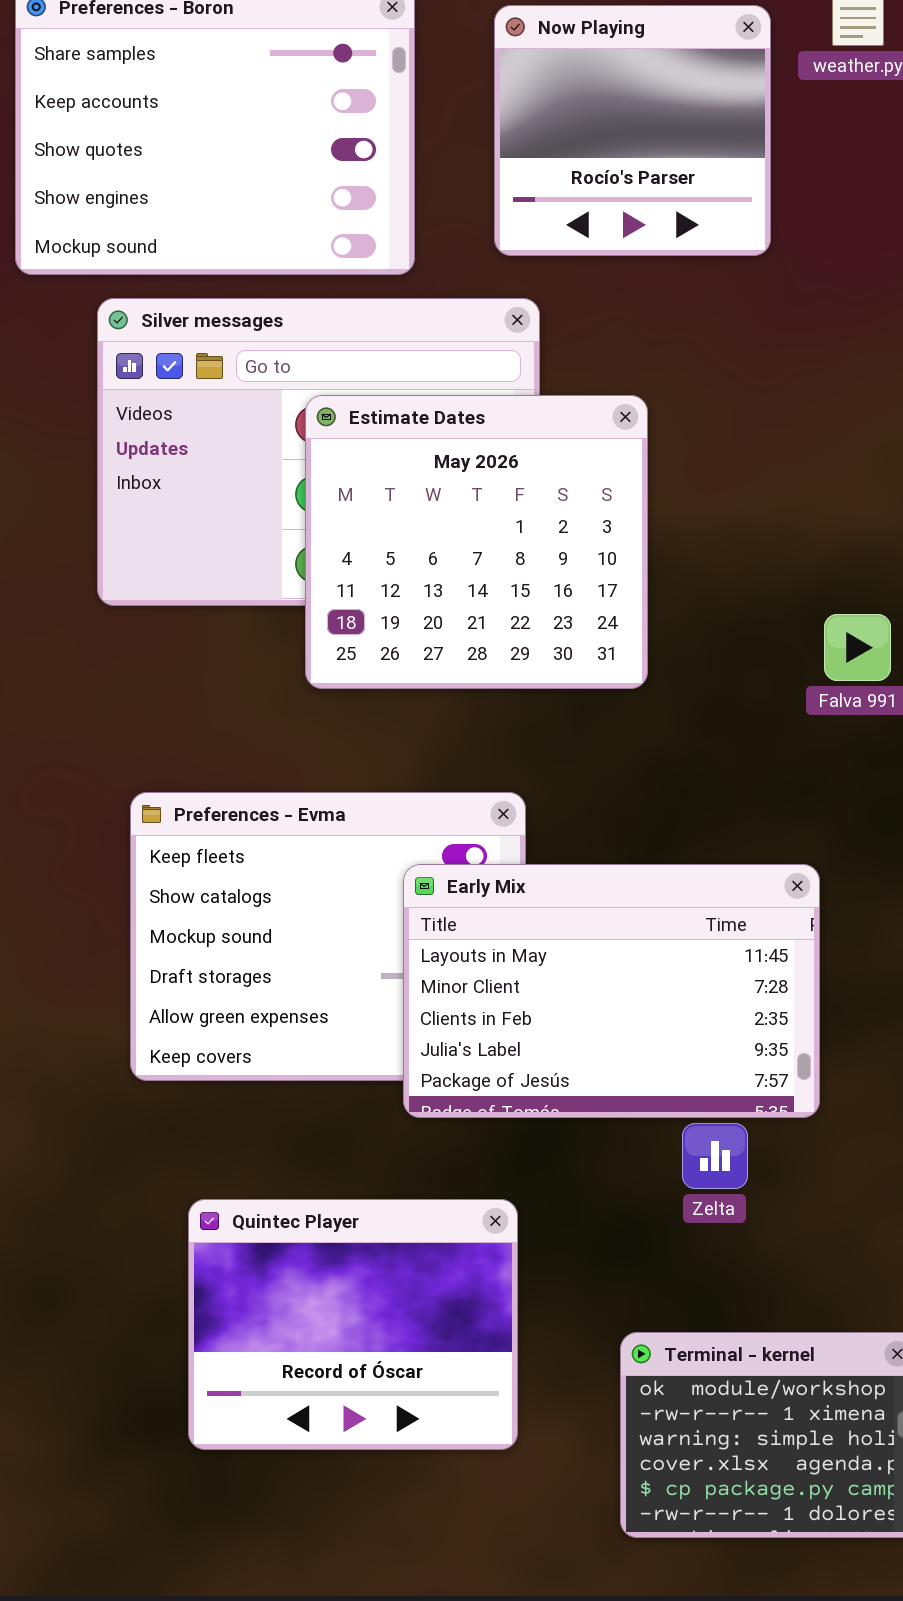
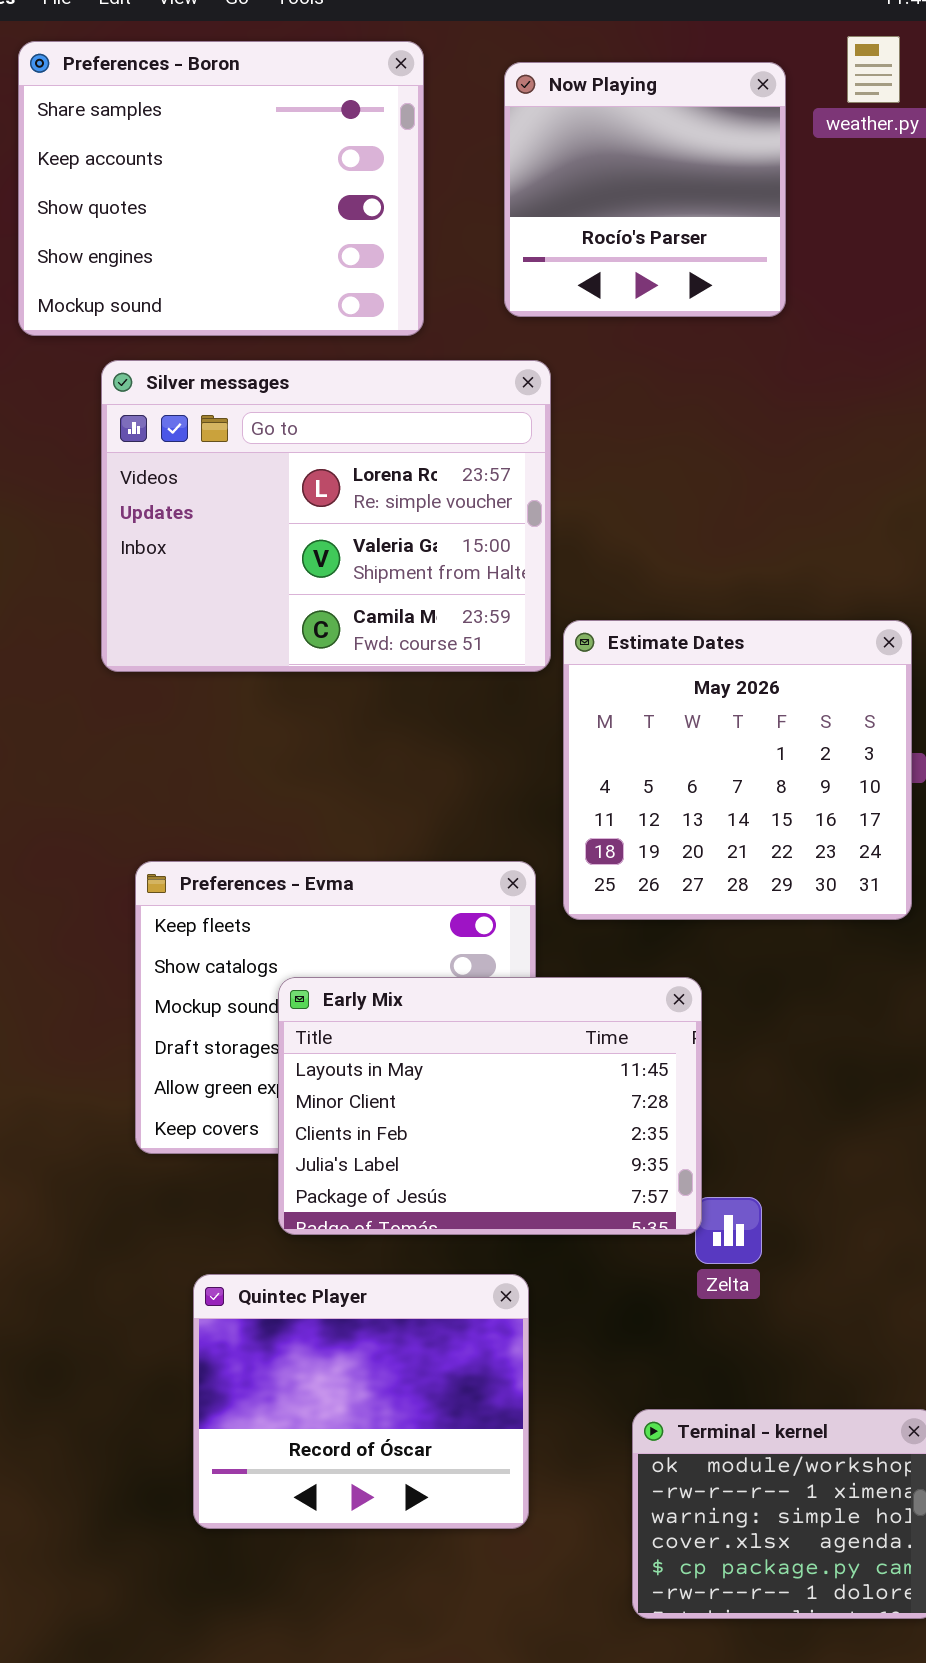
Estimate Dates: [305,395,648,689] -> [563,620,912,920], moved
Early Mix: [403,864,820,1118] -> [278,977,702,1235], moved

